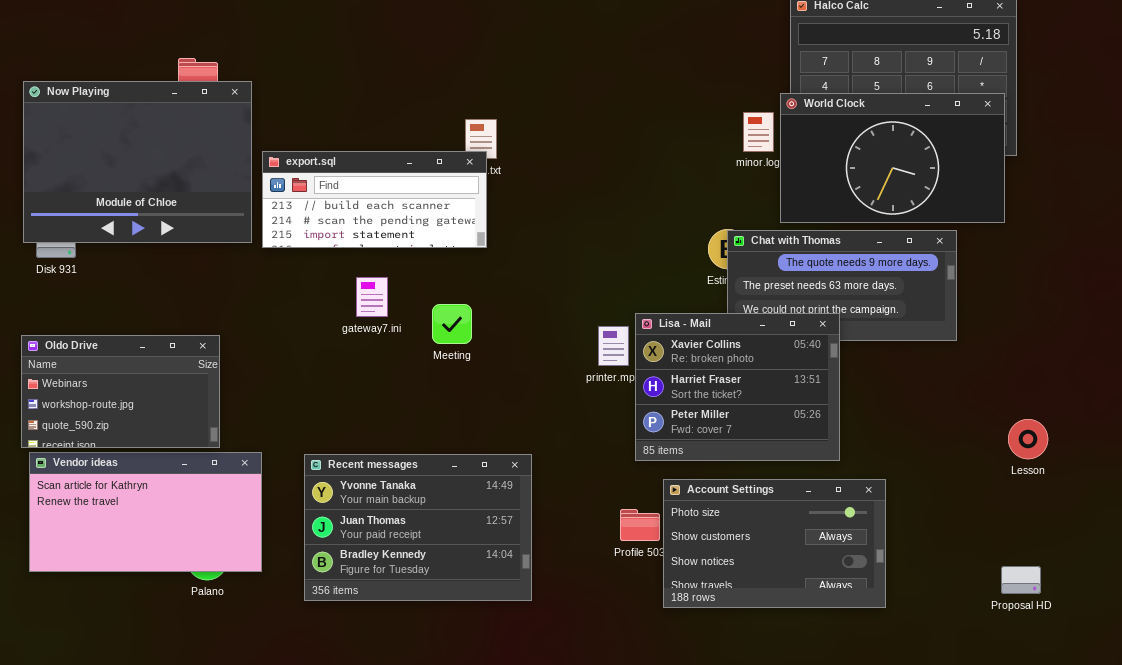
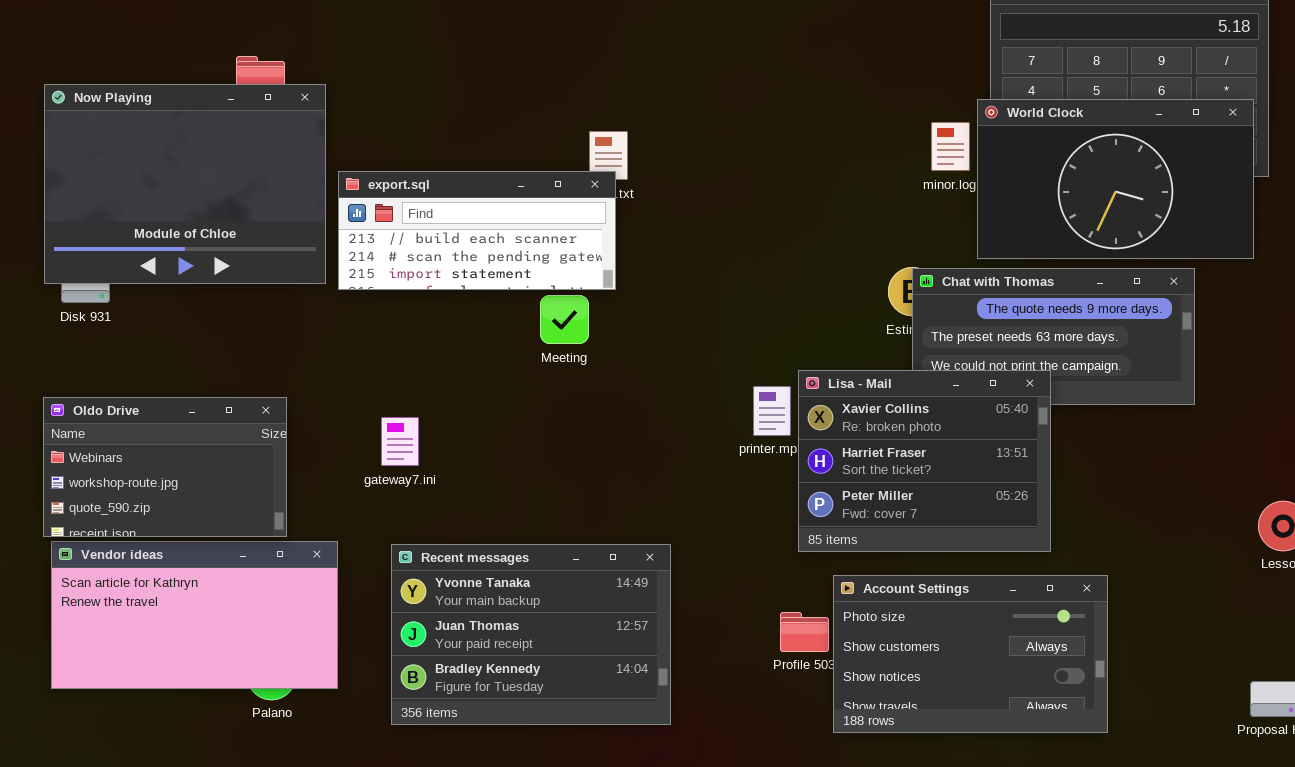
gateway7.ini: [356,277,388,317] -> [381,417,419,466], moved
Meeting: [432,304,472,344] -> [540,295,589,344], moved

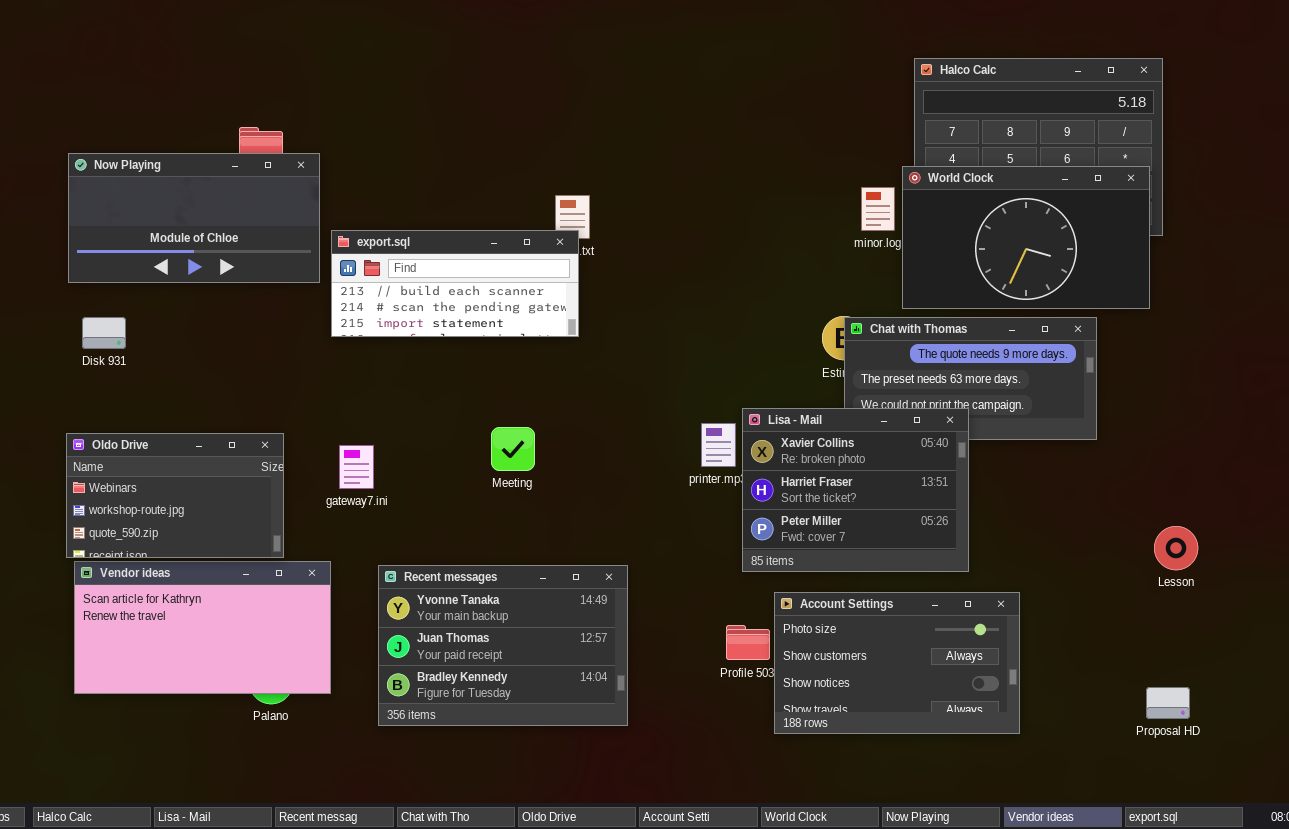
Now Playing: [44,84,326,284] -> [68,153,320,283], resized
Meeting: [540,295,589,344] -> [491,427,535,471], moved
gateway7.ini: [381,417,419,466] -> [339,445,374,489], moved

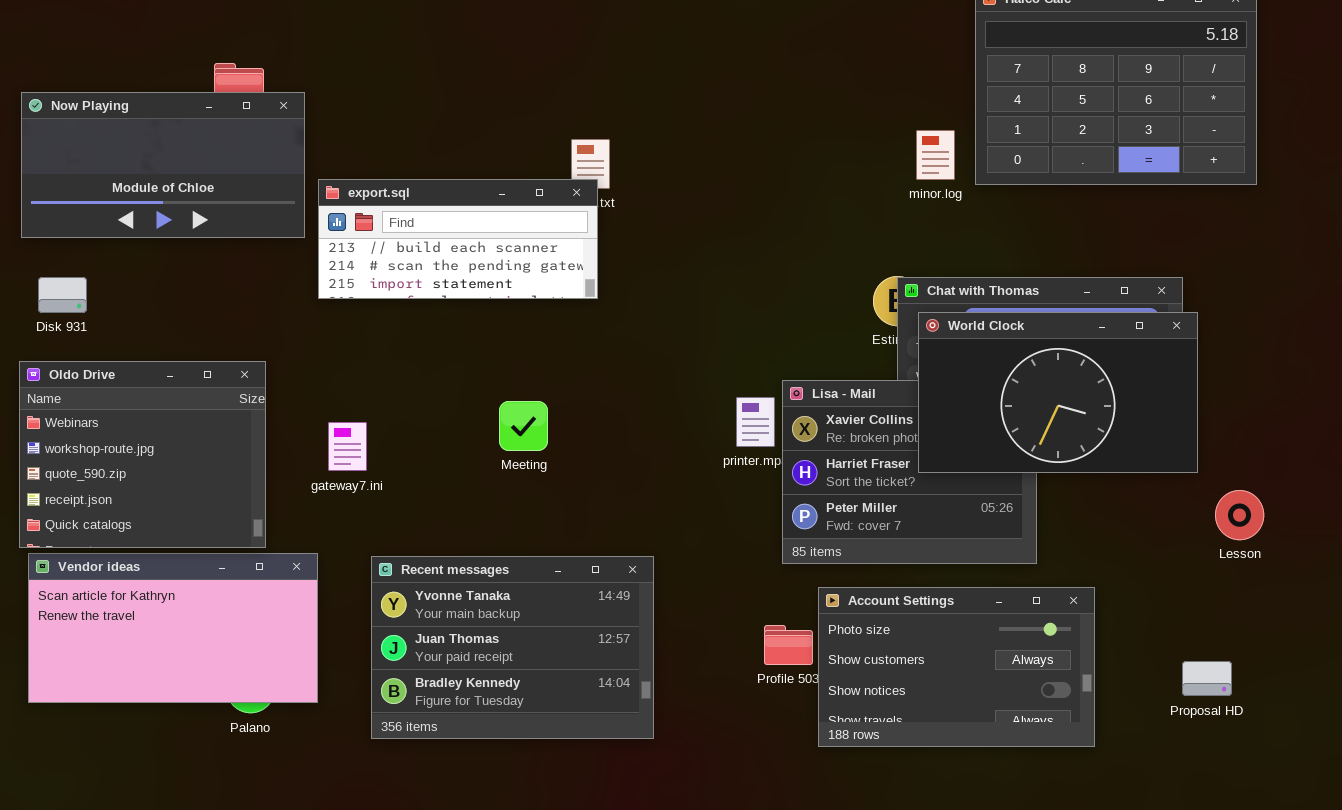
World Clock: [902,166,1150,309] -> [918,312,1198,473], moved
Oldo Drive: [66,433,284,558] -> [19,361,266,548], resized
Lesson: [1154,526,1198,570] -> [1215,490,1264,540], moved
Proposal HD: [1146,687,1190,719] -> [1182,661,1232,696], moved

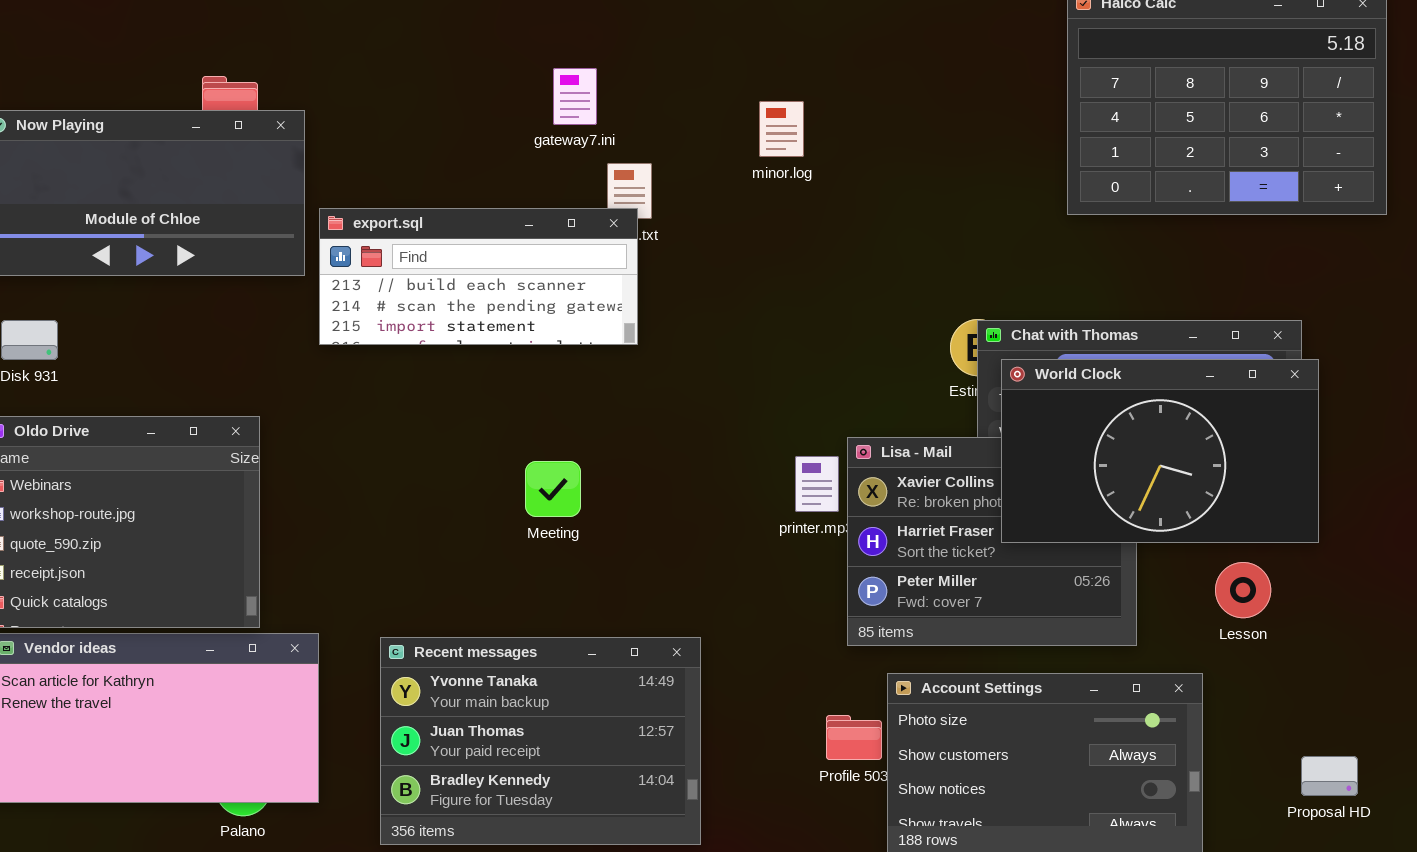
minor.log: [916,130,955,180] -> [759,101,804,157], moved
gateway7.ini: [328,422,367,471] -> [553,68,597,125], moved
Lesson: [1215,490,1264,540] -> [1215,562,1271,618], moved

